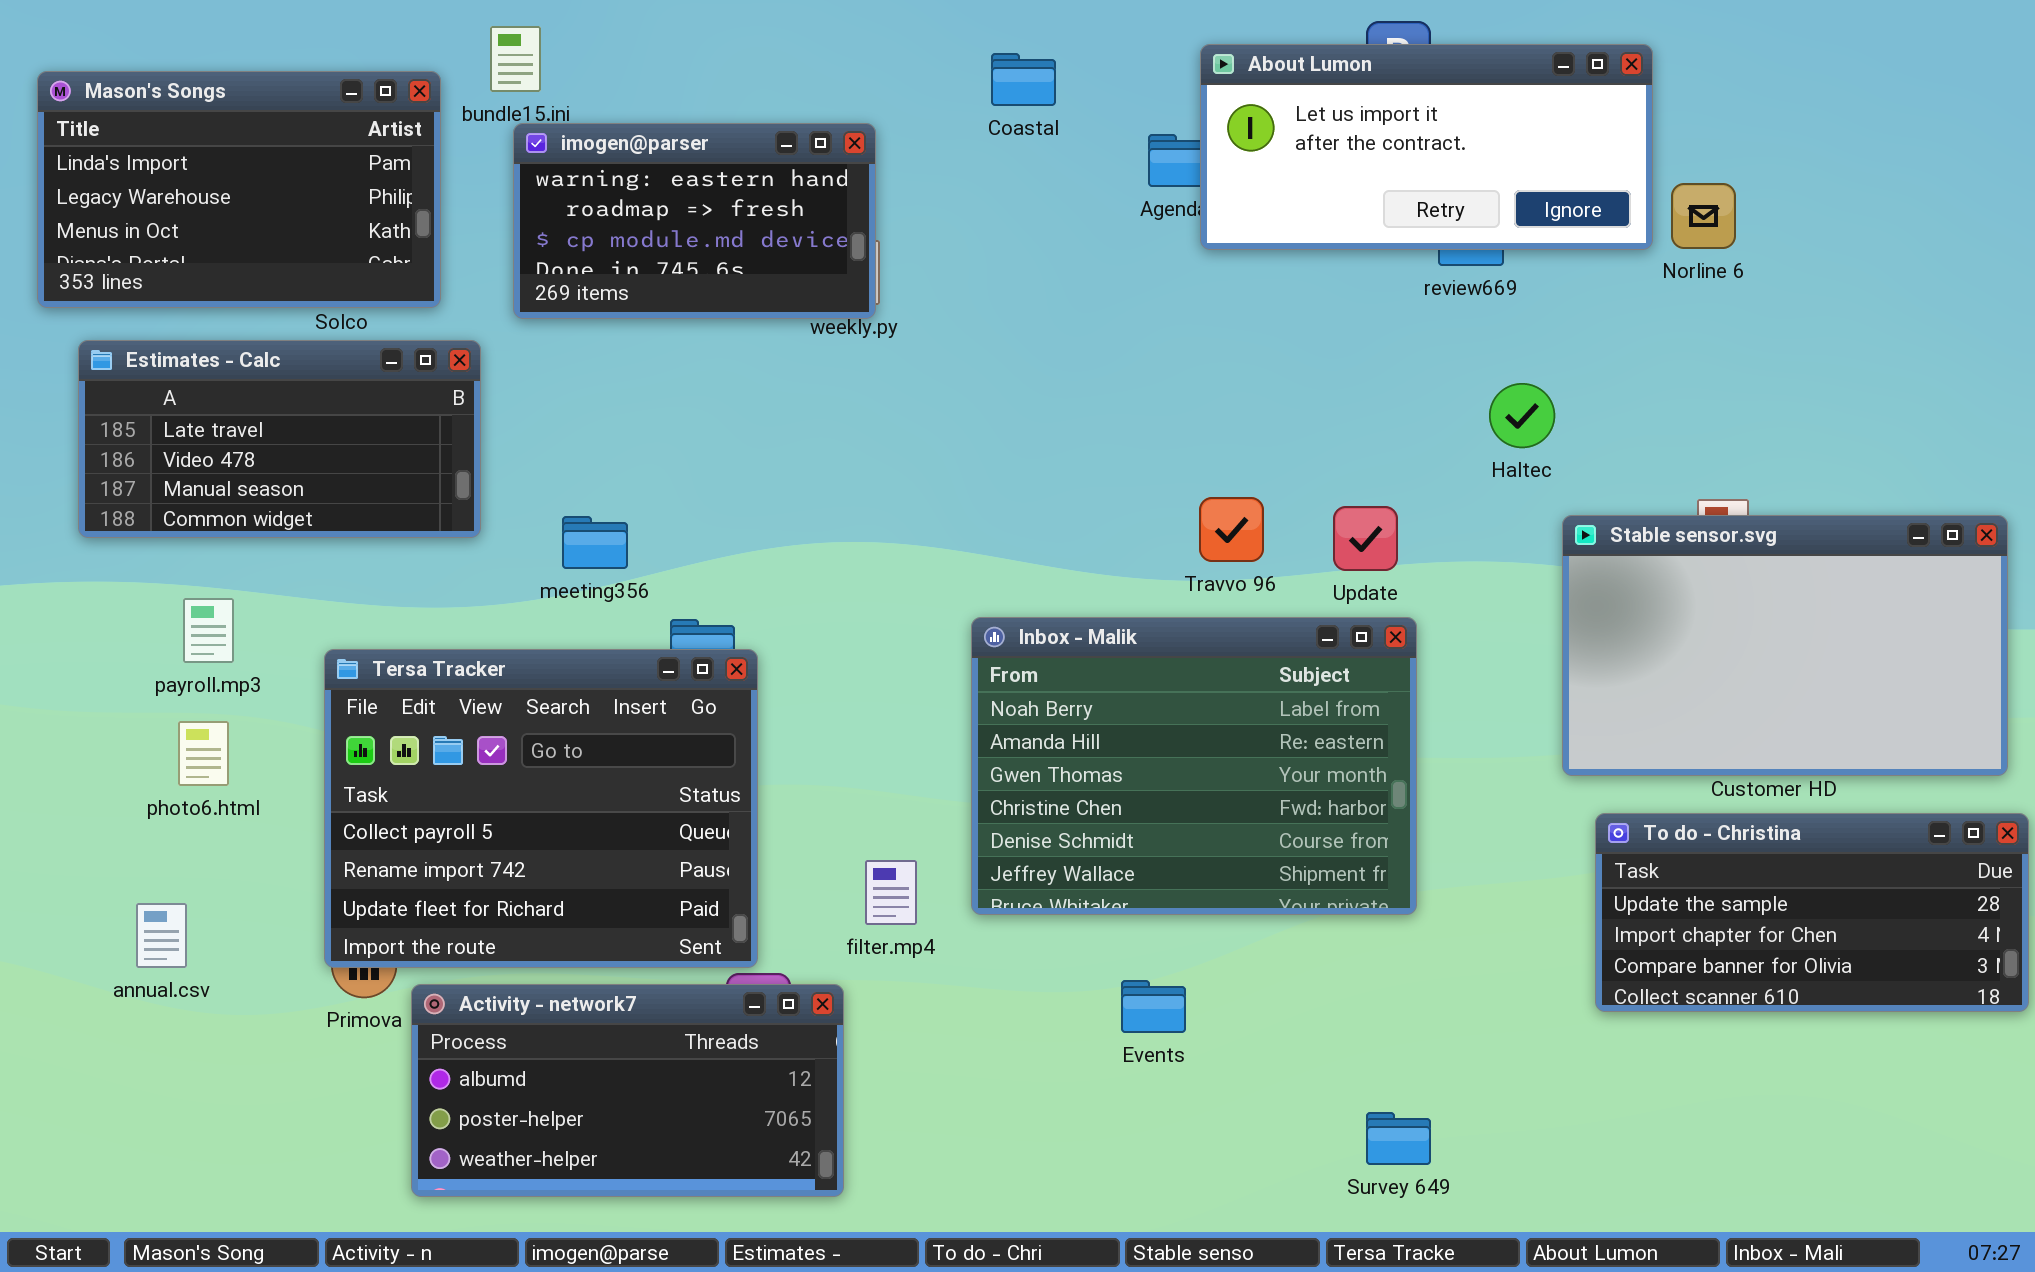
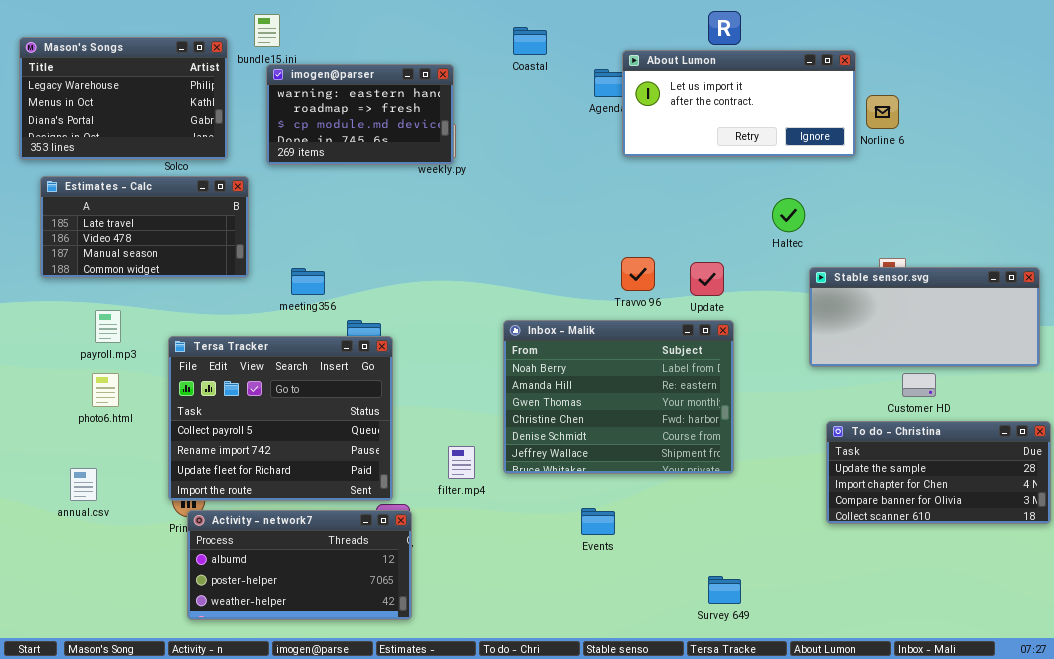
About Lumon: [1200,44,1653,250] -> [622,50,856,157], moved
Mason's Songs: [37,71,441,308] -> [19,37,228,160], scrolled down 1 row
Stable sensor.svg: [1562,515,2008,776] -> [809,267,1040,367], resized
Activity - network7: [411,984,844,1197] -> [187,510,412,620], moved

